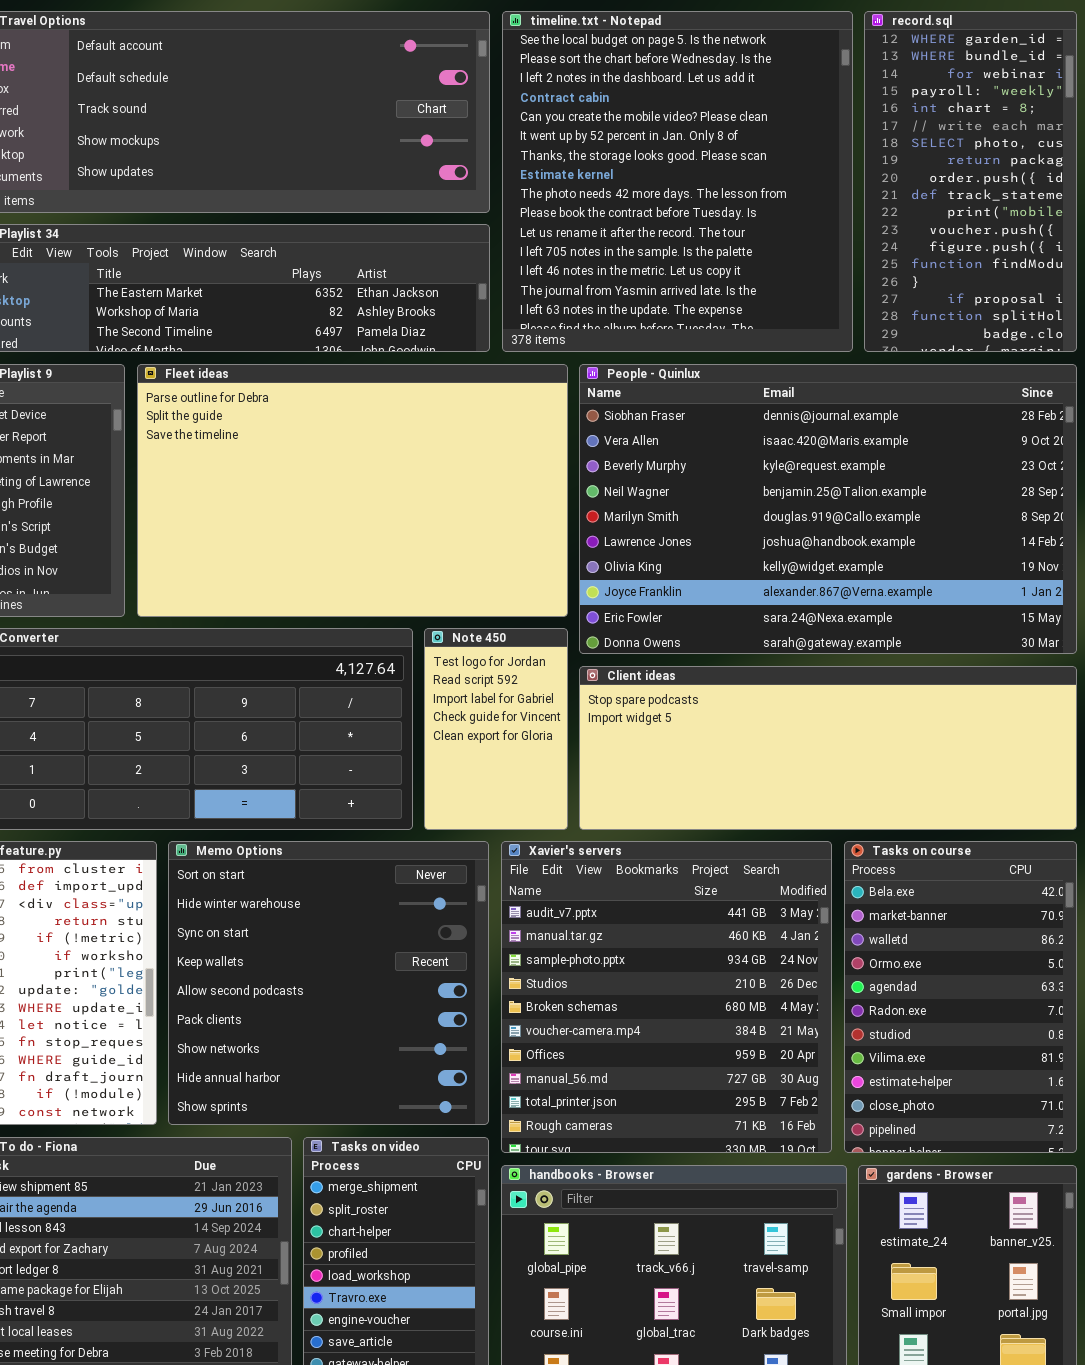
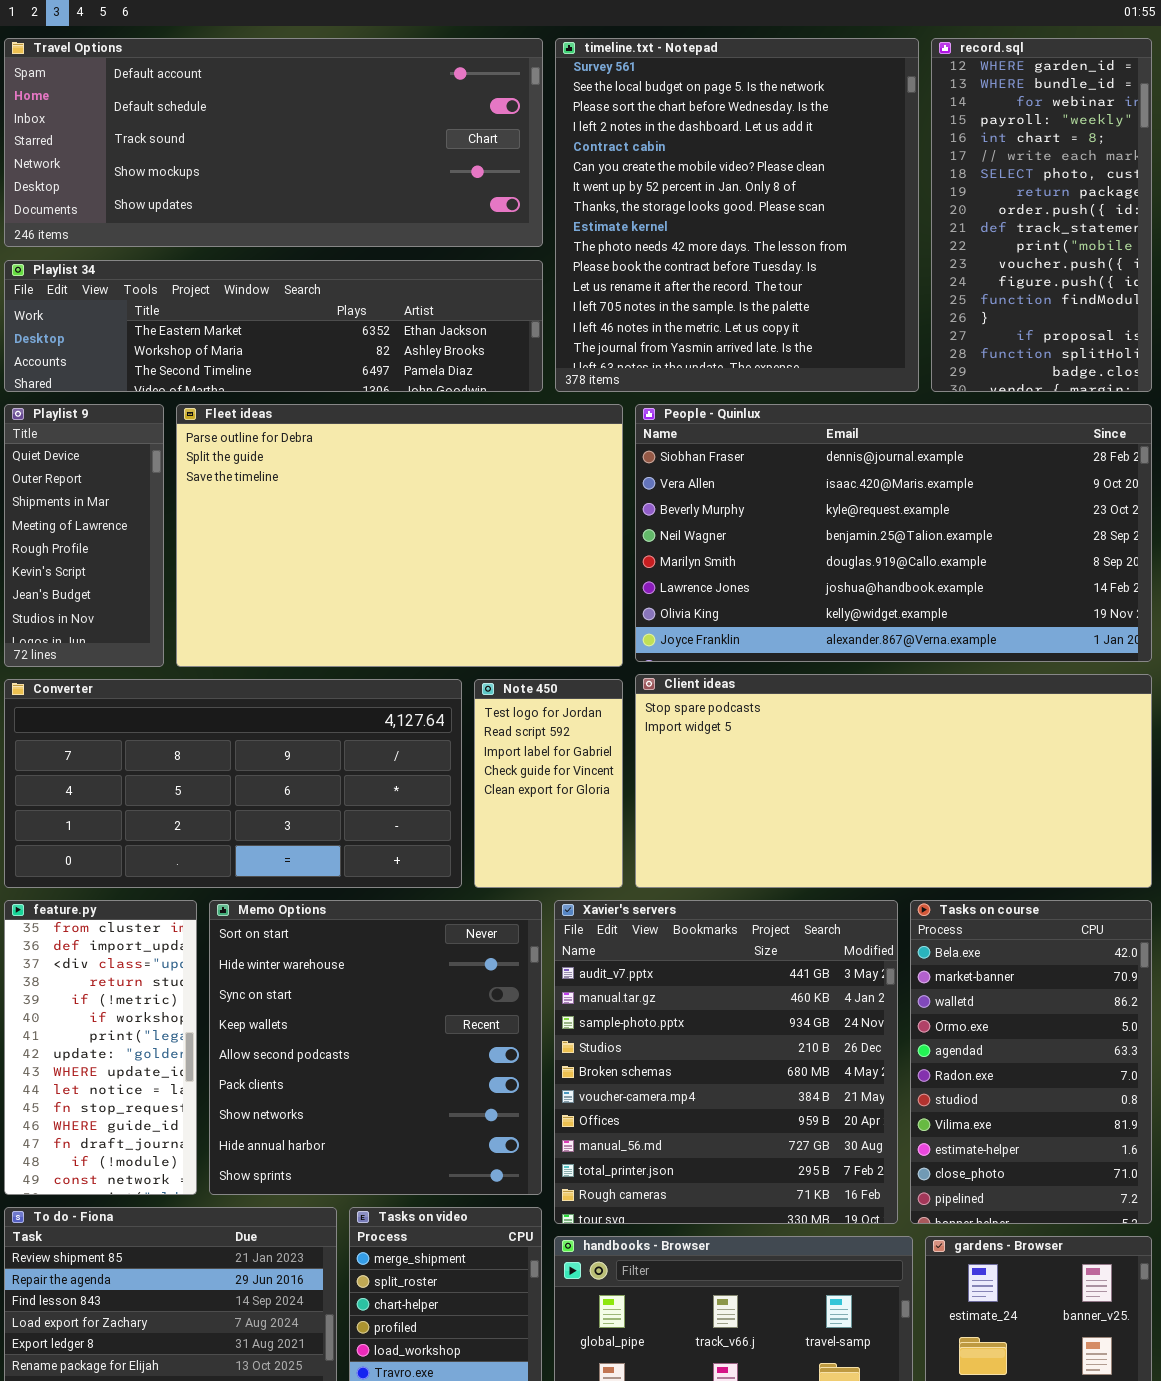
timeline.txt - Notepad: [502,11,853,352] -> [555,38,919,392], scrolled up 1 row
People - Quinlux: [579,364,1077,654] -> [635,404,1152,662], resized
Client ideas: [579,666,1077,830] -> [635,674,1152,888], resized

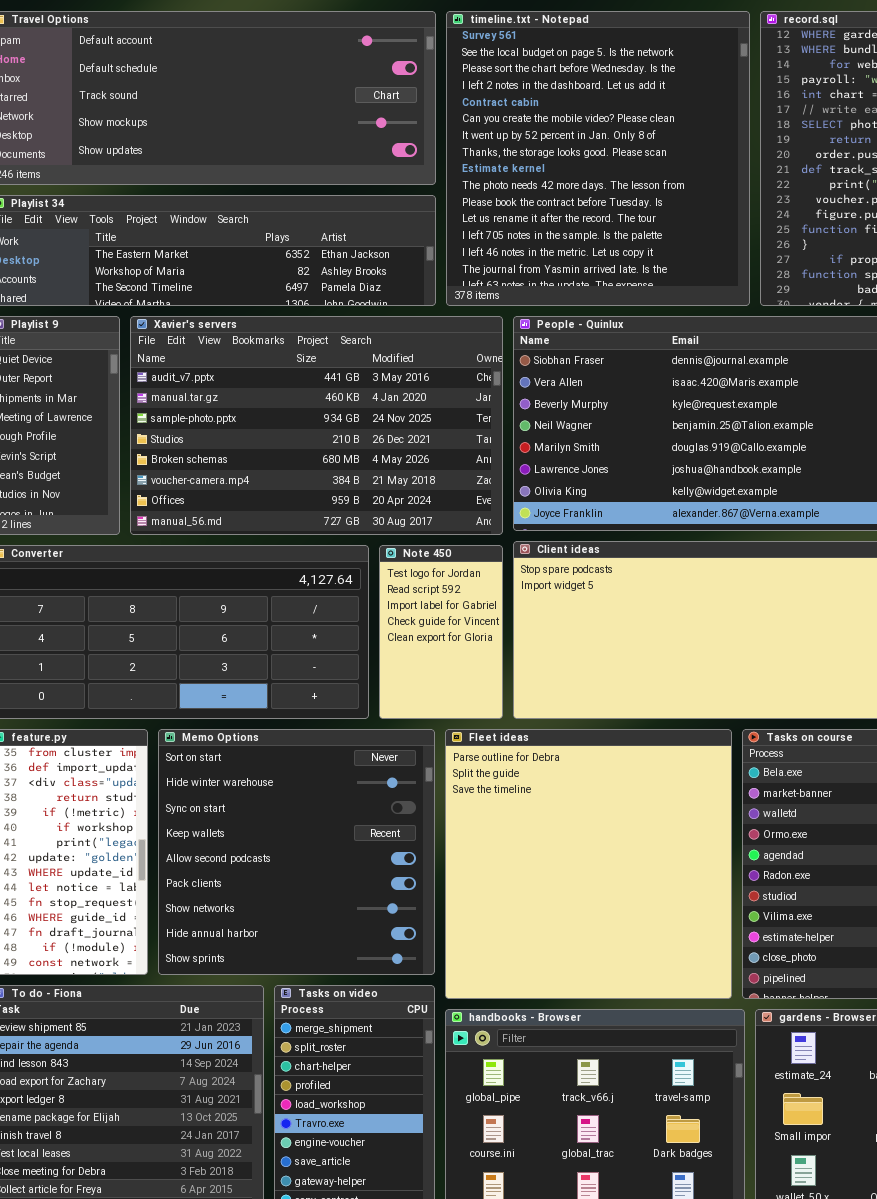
Fleet ideas: [176,404,623,667] -> [445,729,732,999], moved, resized
Xavier's servers: [554,900,898,1224] -> [130,316,503,535], moved, resized

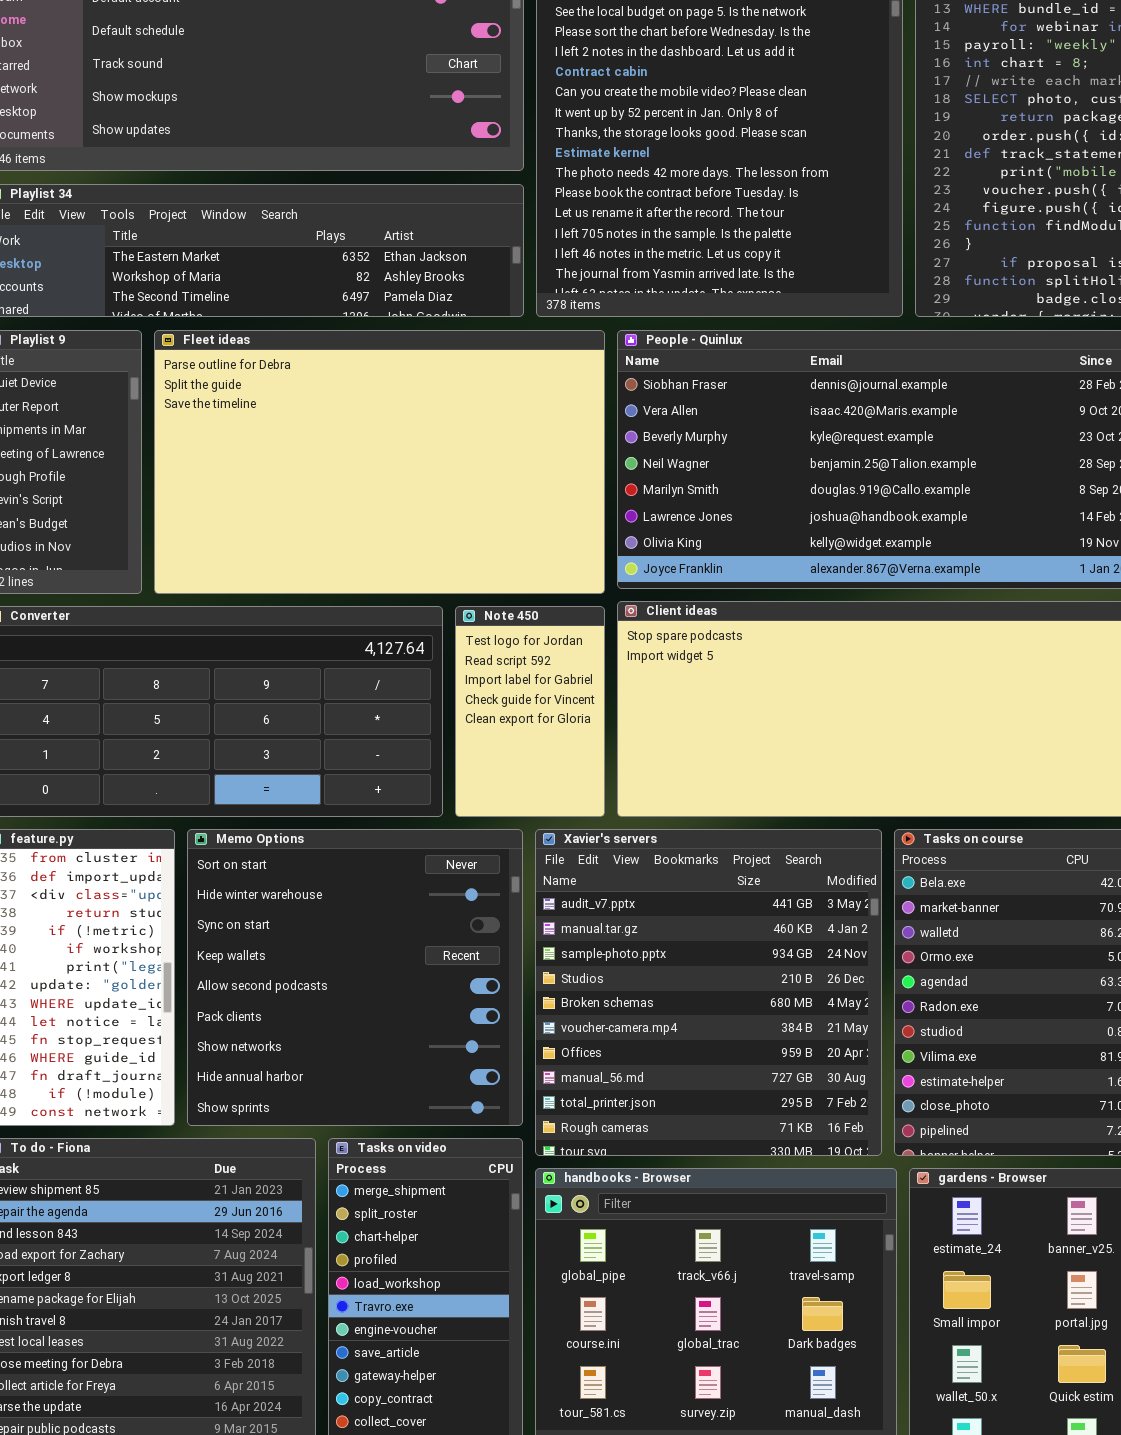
Xavier's servers: [130,316,503,535] -> [535,829,882,1156], moved, resized
Fleet ideas: [445,729,732,999] -> [154,330,605,594], moved, resized

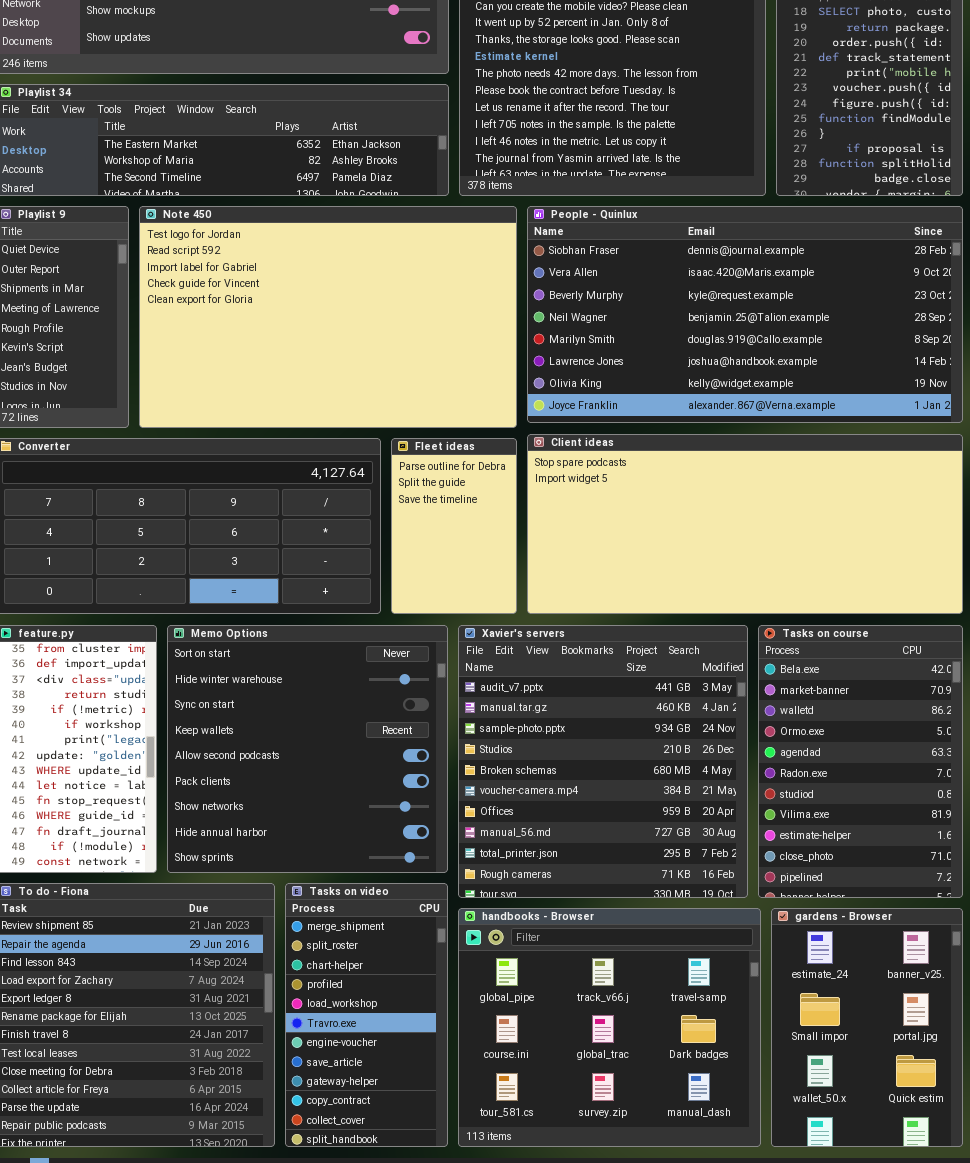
Fleet ideas: [154,330,605,594] -> [391,438,517,614], moved, resized
Note 450: [455,606,605,817] -> [139,206,517,428], moved, resized

